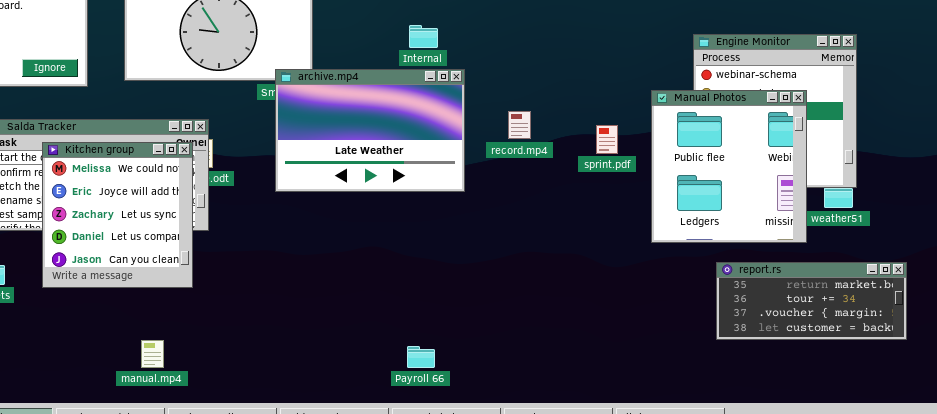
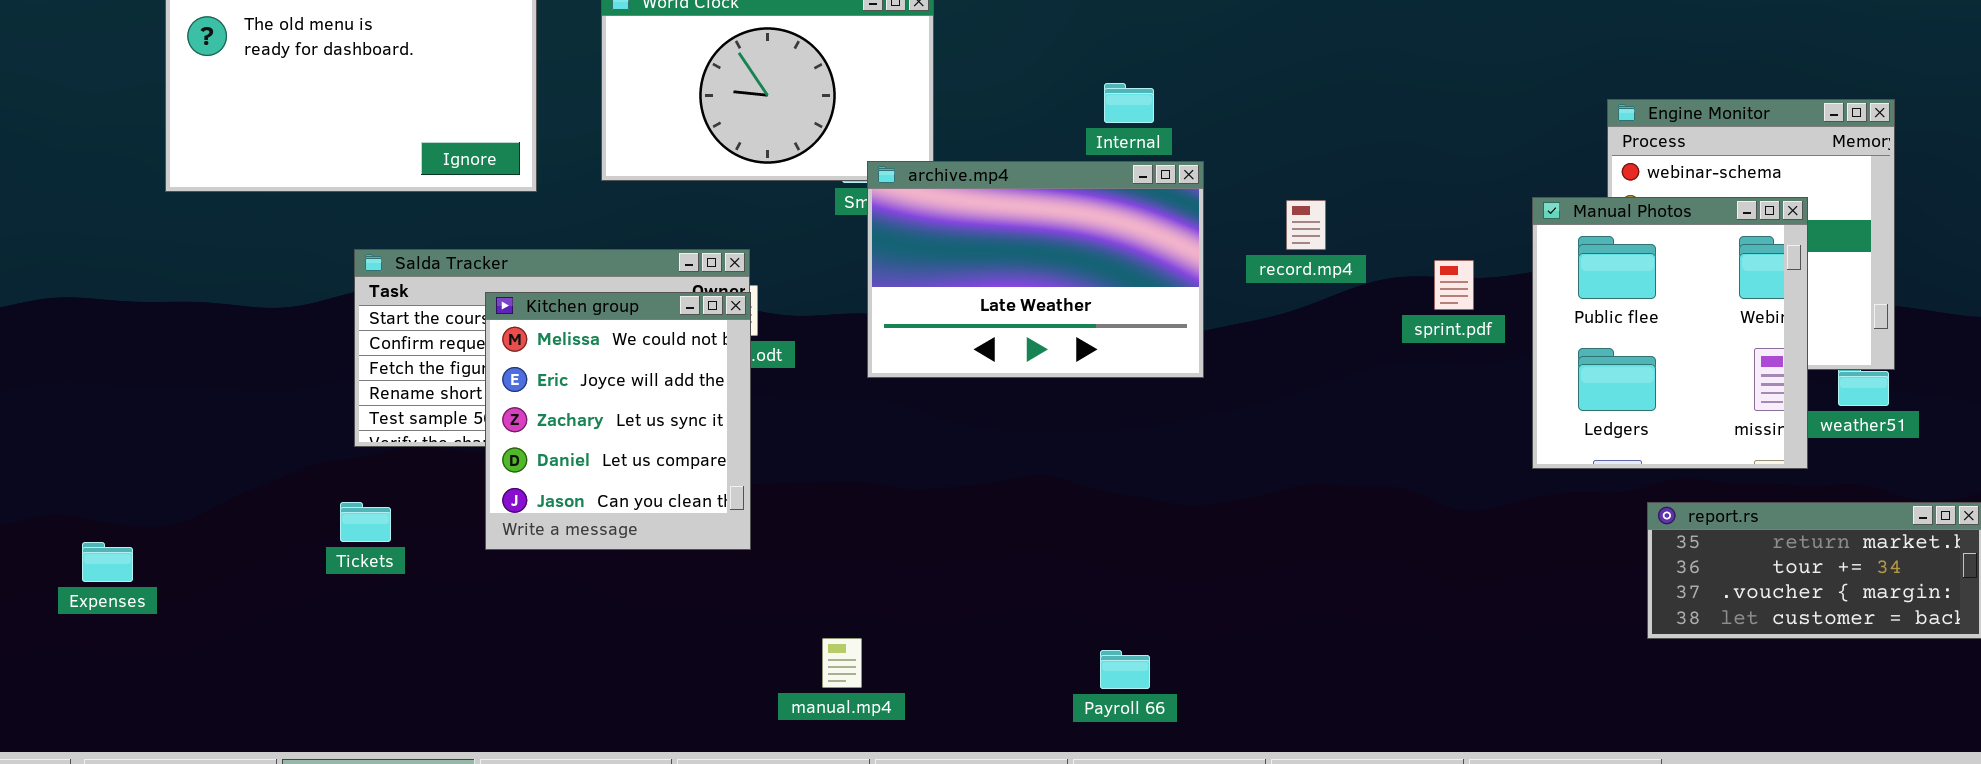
record.mp4: [508,111,531,139] -> [1286,200,1326,250], moved
Kitchen group: [42,142,193,288] -> [485,292,751,550], moved
manual.mp4: [141,340,164,368] -> [822,638,862,688], moved

